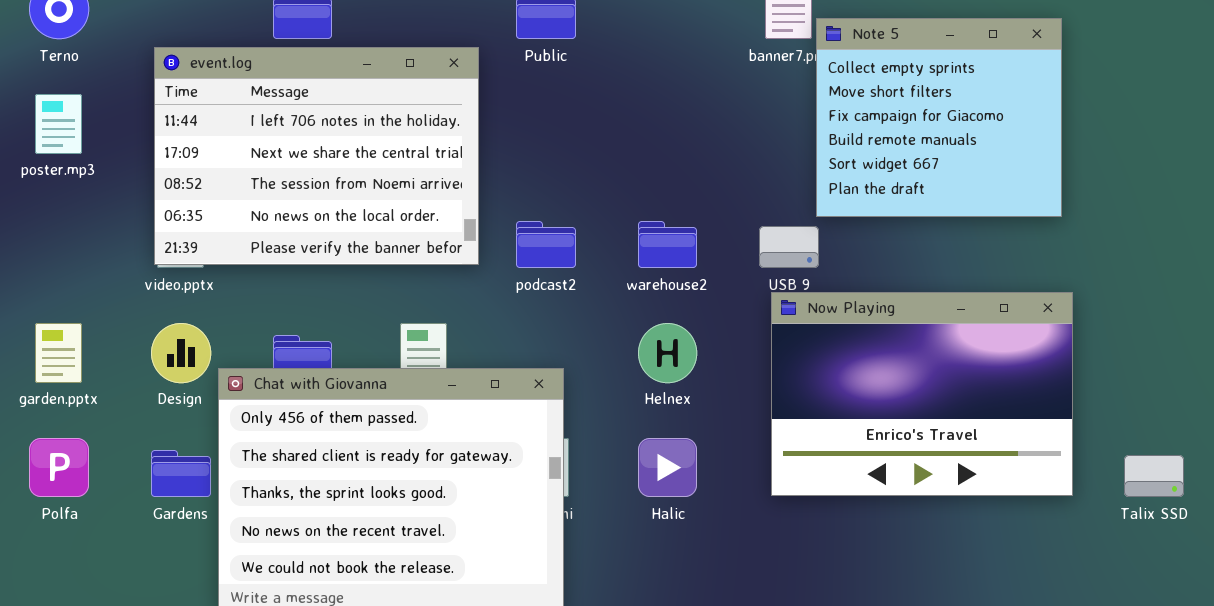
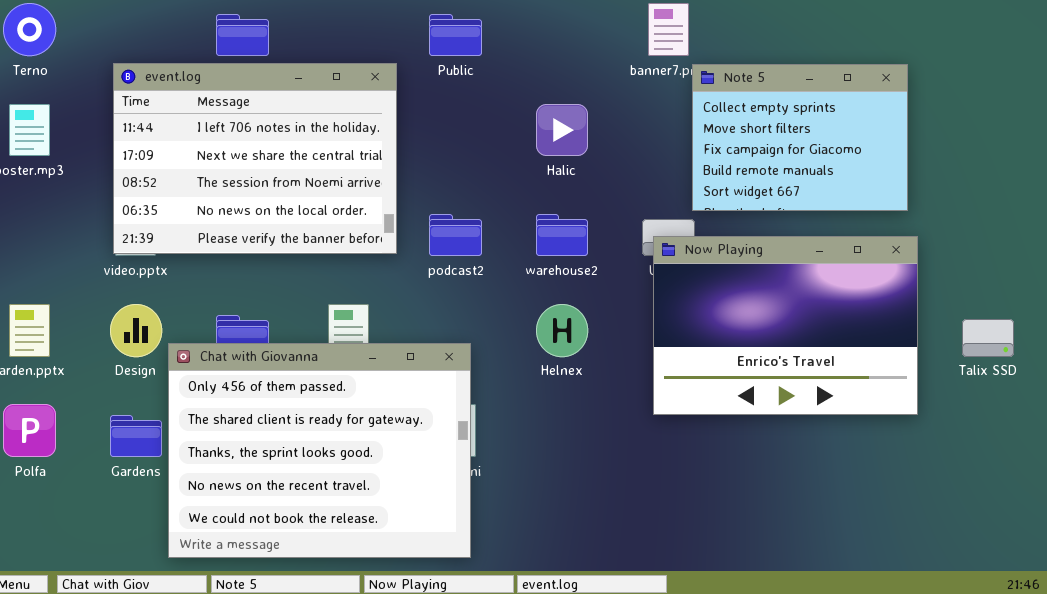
Note 5: [816,18,1062,217] -> [692,64,908,211], resized
Now Playing: [771,292,1073,496] -> [653,236,918,415], moved
Halic: [638,438,697,497] -> [536,104,588,156], moved
Talix SSD: [1124,455,1184,497] -> [962,319,1014,357], moved

